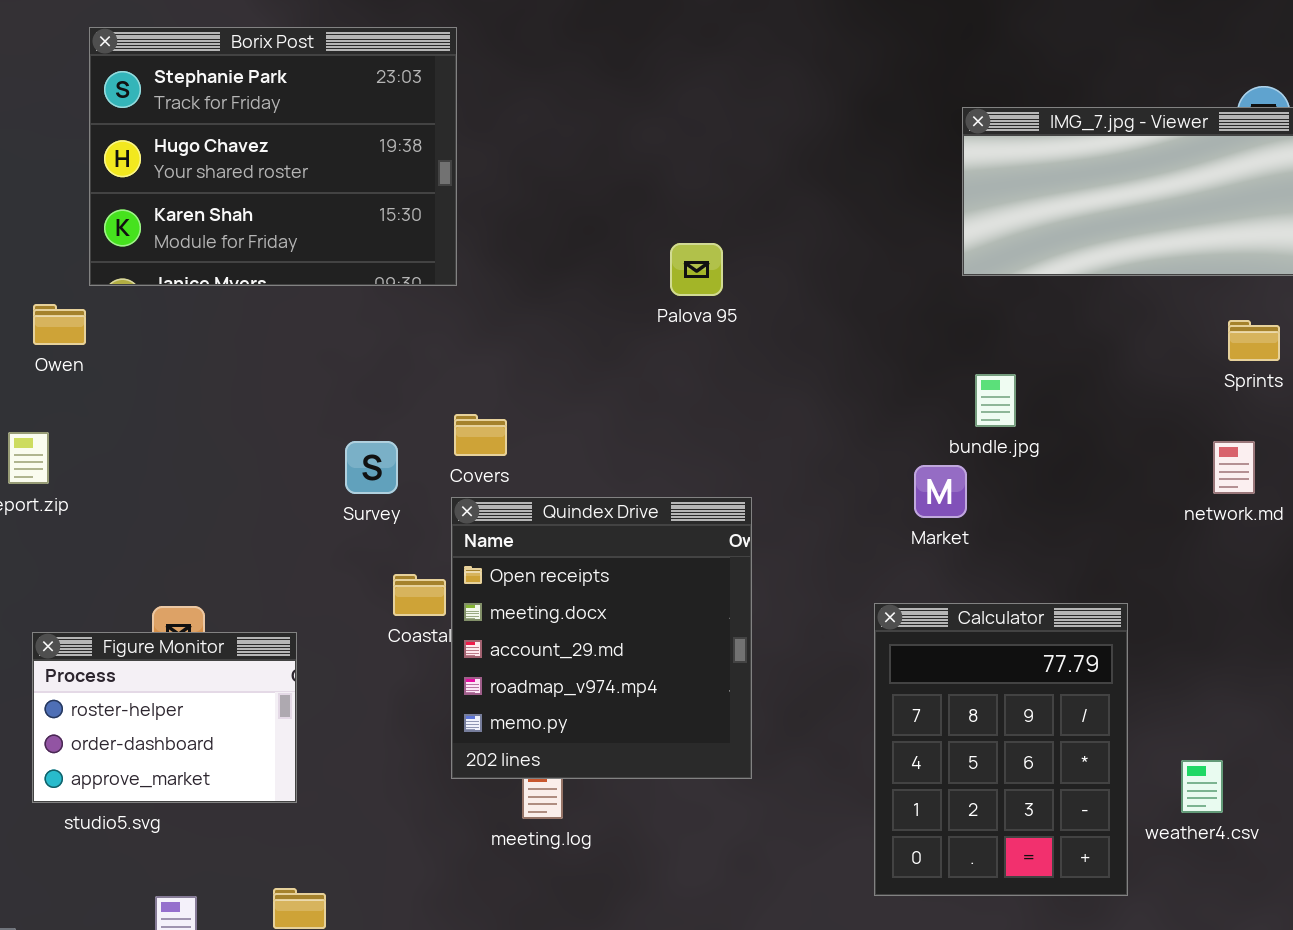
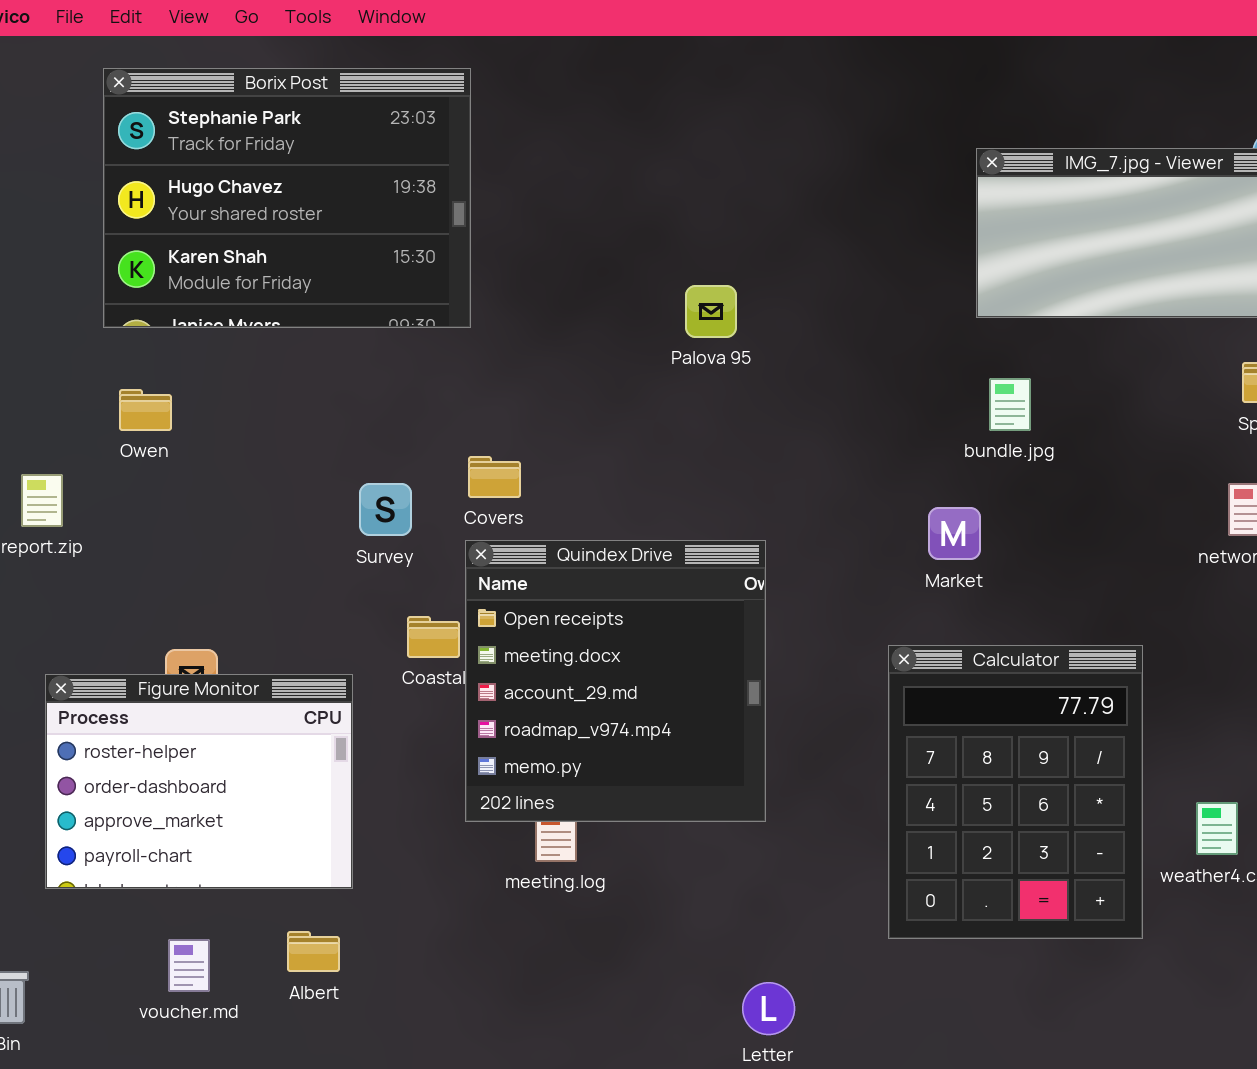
Owen: [33,304,86,345] -> [119,389,172,431], moved
bundle.jpg: [975,374,1016,427] -> [989,378,1031,431], moved
Figure Monitor: [32,632,297,803] -> [45,674,353,889], resized

